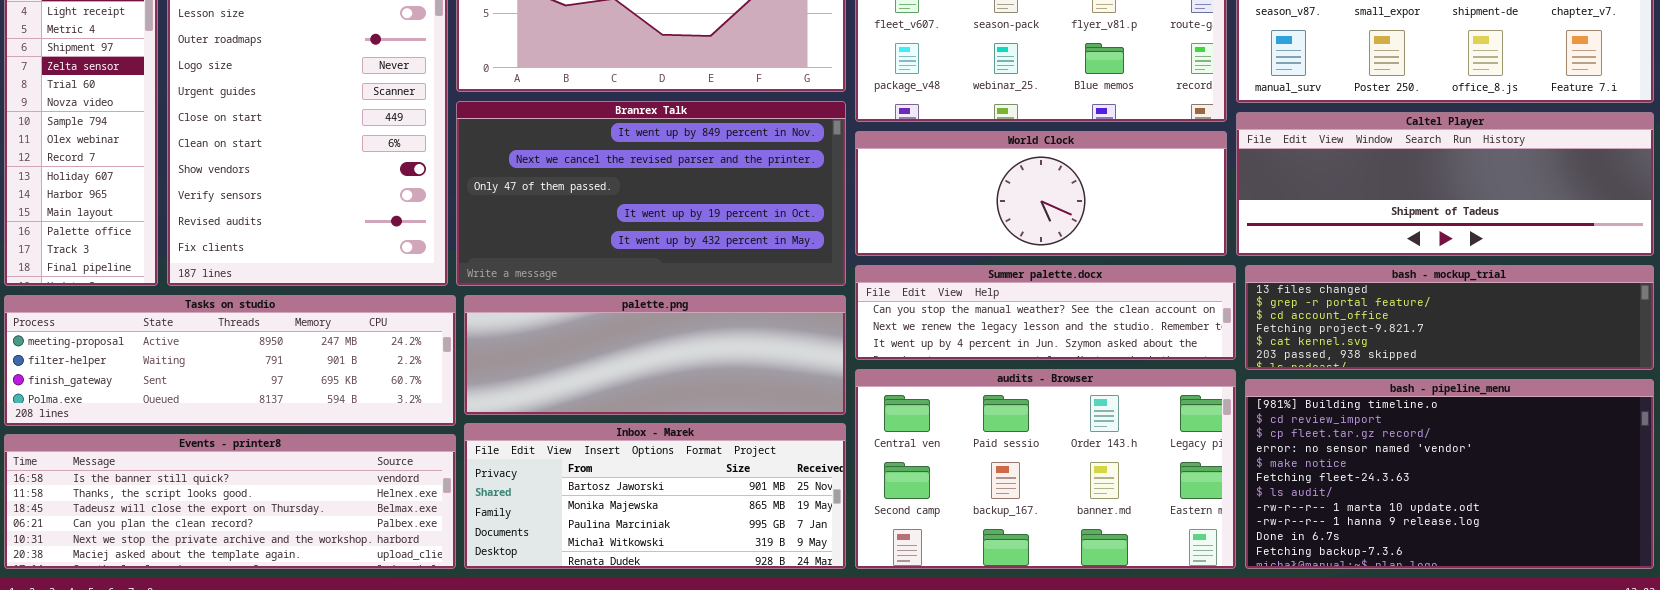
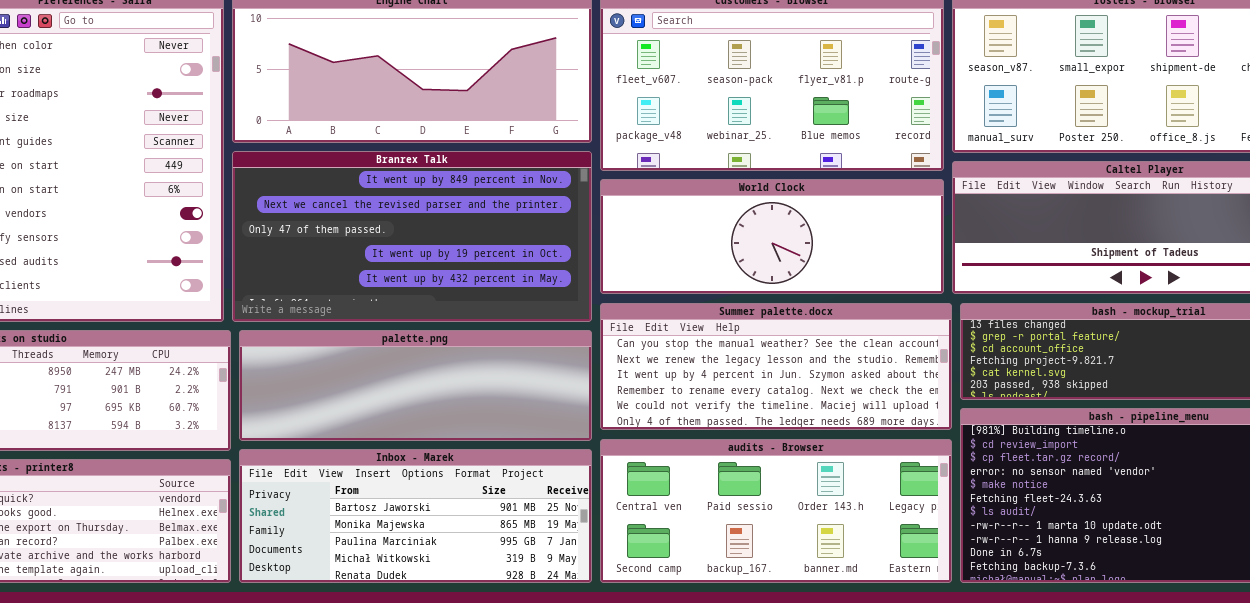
Summer palette.docx: [855,265,1236,360] -> [600,303,952,430], resized
audits - Browser: [855,369,1236,569] -> [600,439,952,583], resized

